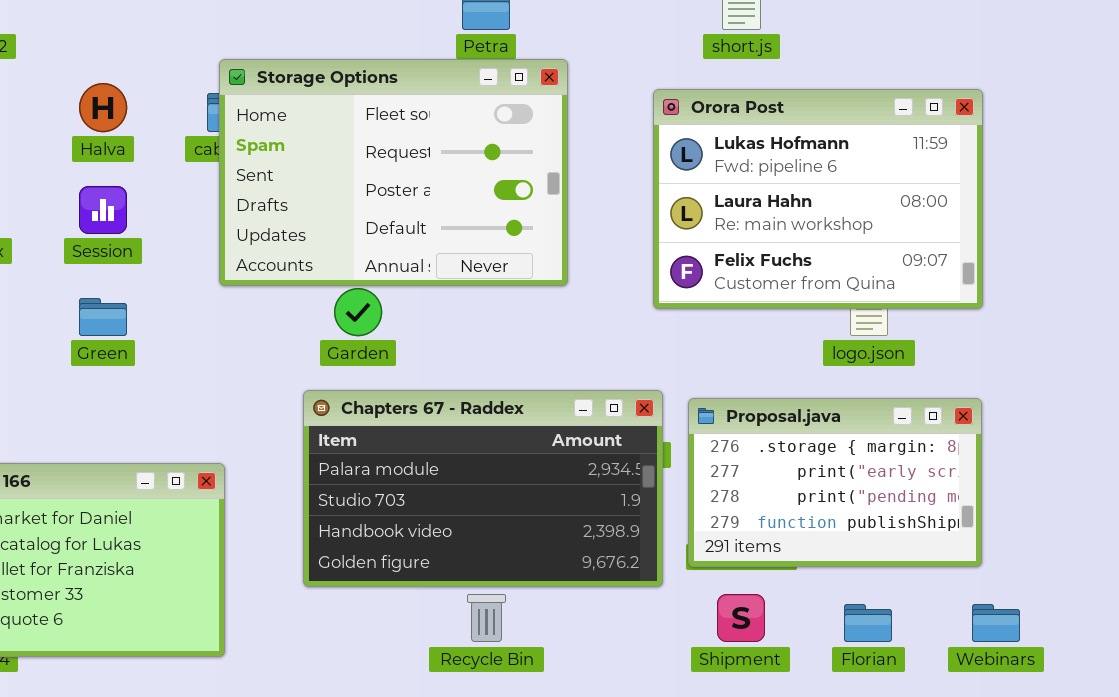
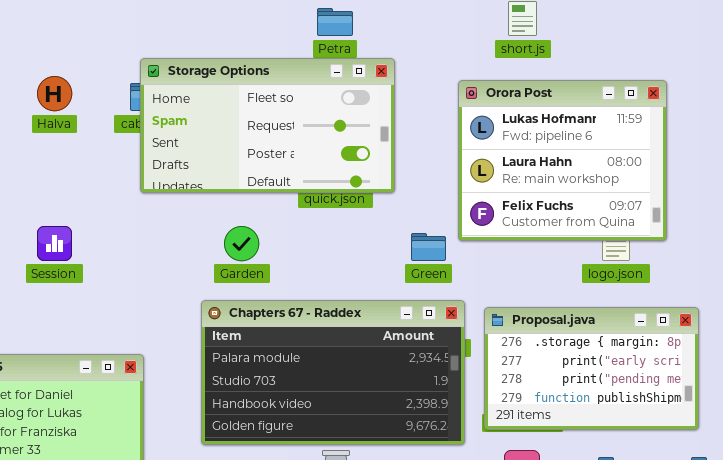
Storage Options: [219,59,568,286] -> [140,58,395,193], resized
Orora Post: [653,89,983,309] -> [458,80,667,241], resized
Session: [79,186,127,234] -> [37,226,72,261], moved
Green: [79,298,127,336] -> [411,233,446,261], moved

